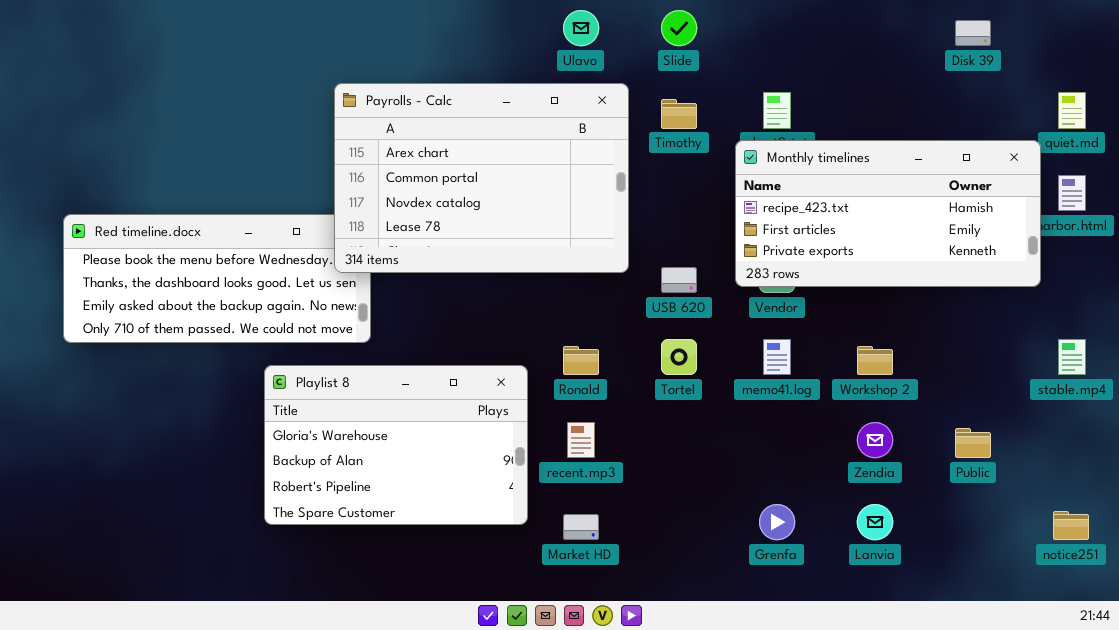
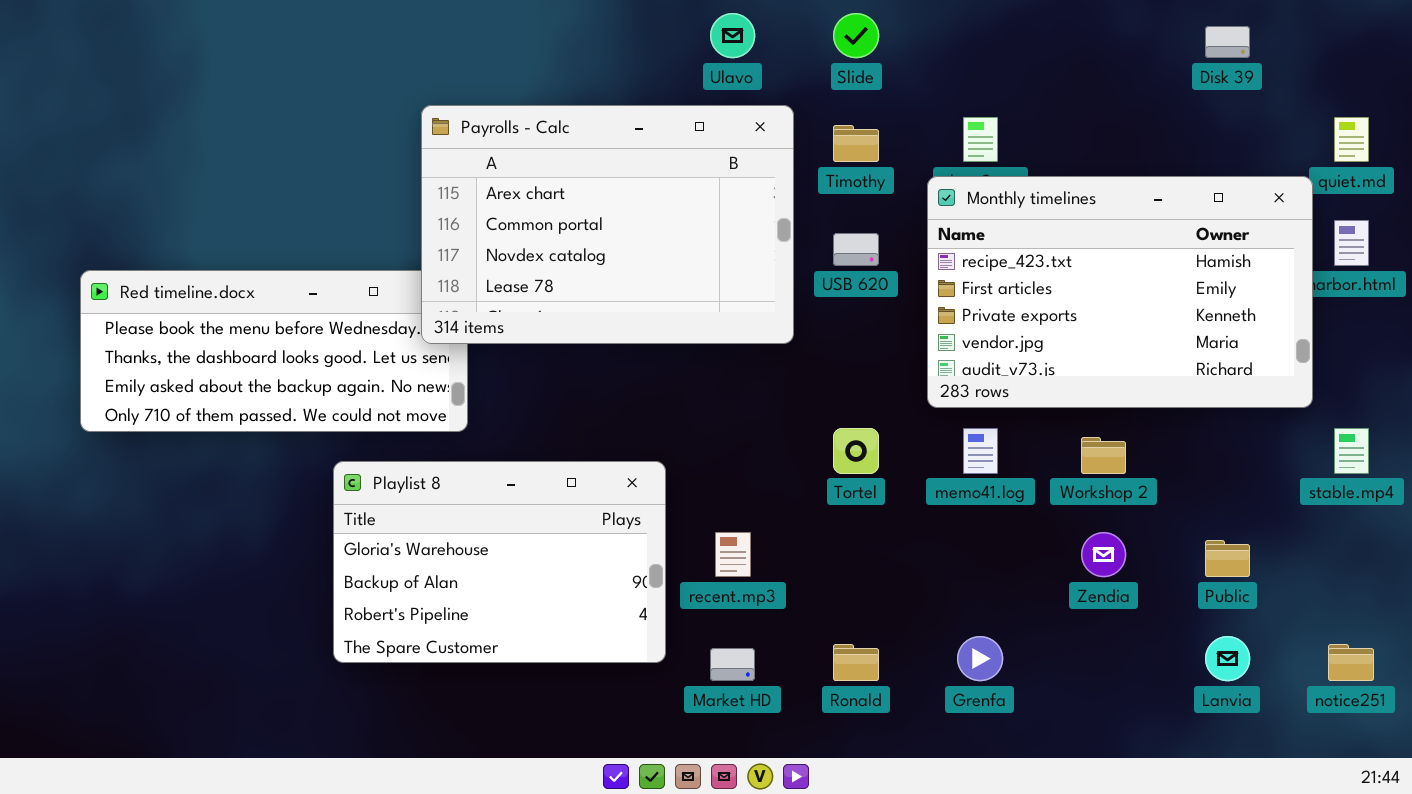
Monthly timelines: [735,140,1041,287] -> [927,176,1313,408], resized
USB 620: [661,267,697,293] -> [833,233,879,266], moved
Ronald: [563,346,599,375] -> [833,644,879,681], moved
Lanvia: [857,504,893,540] -> [1205,636,1250,681], moved

